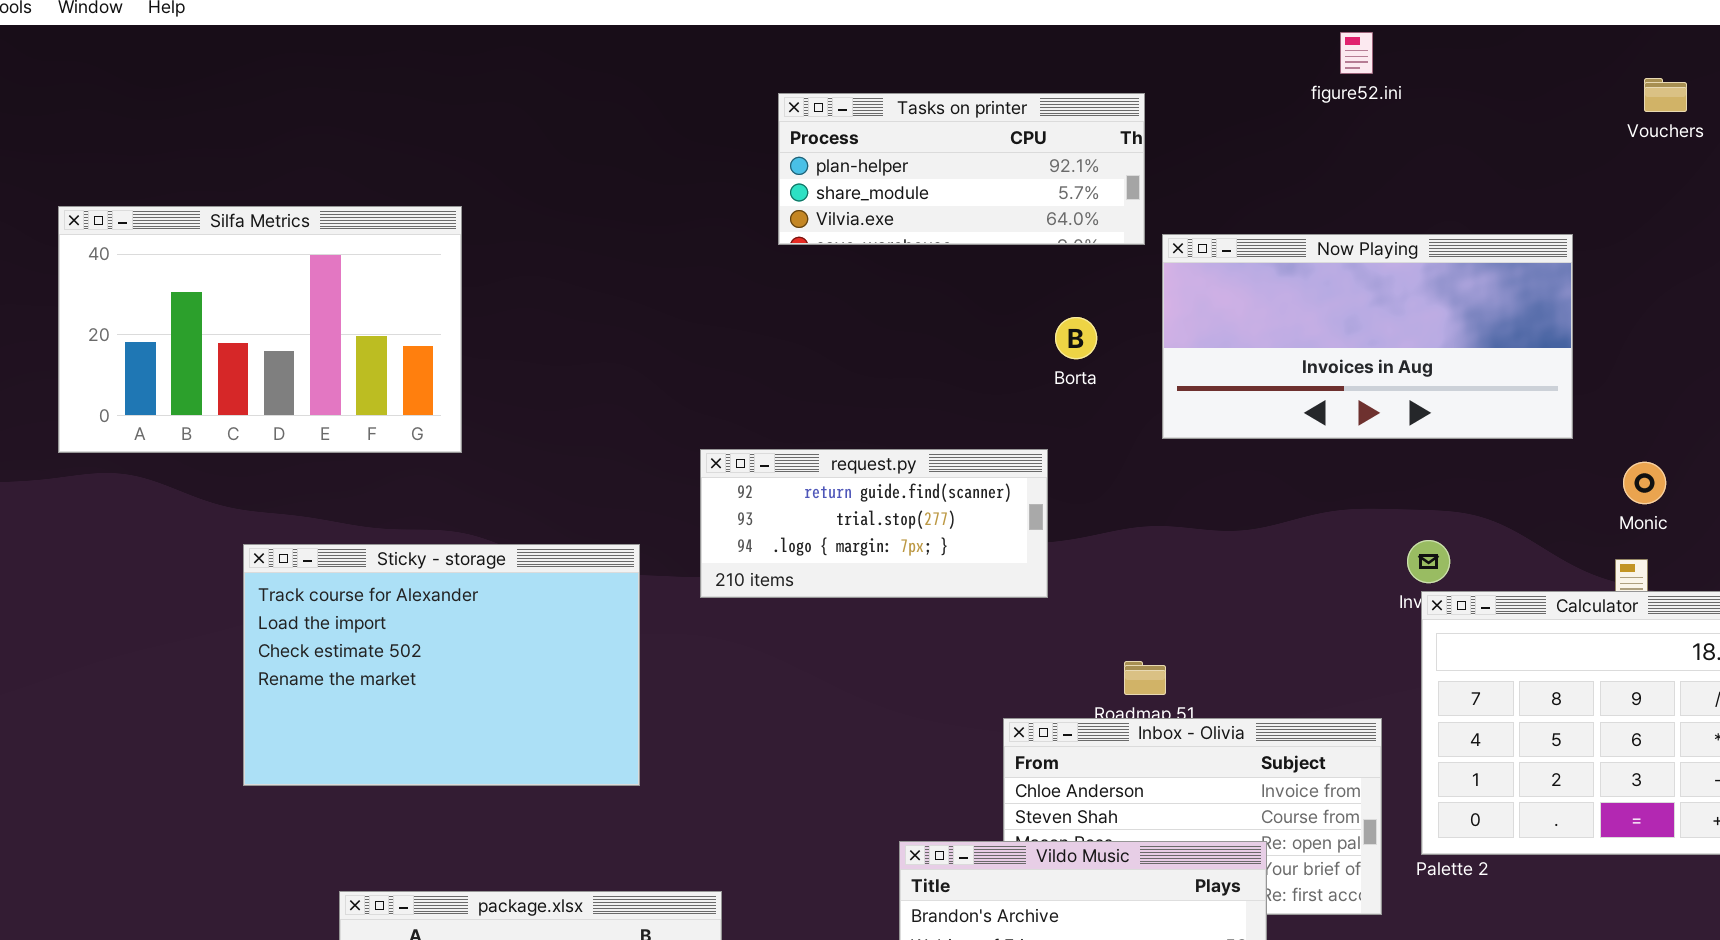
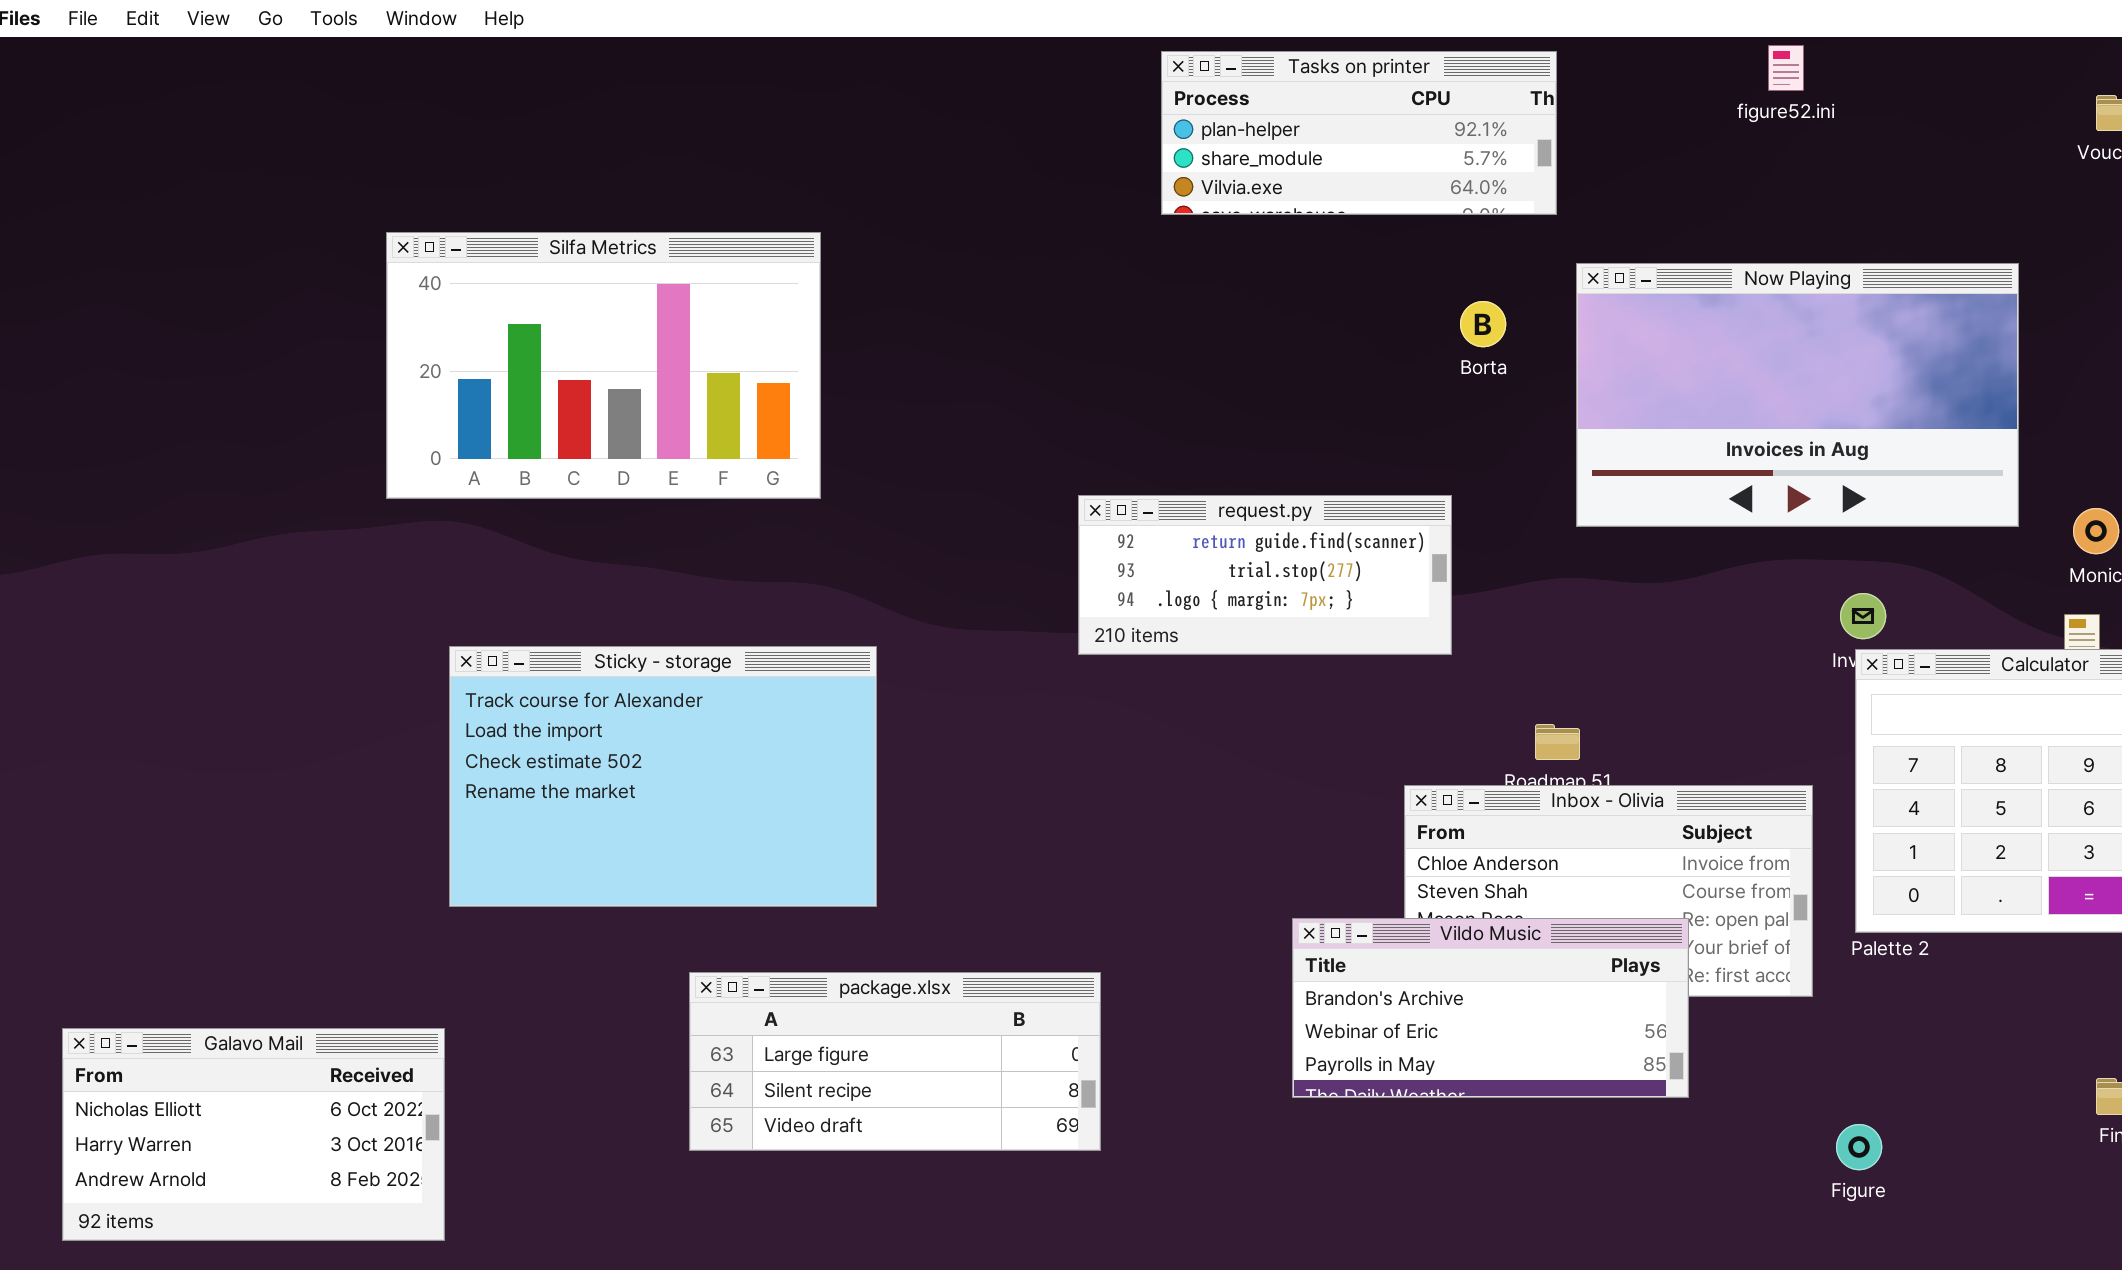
Tasks on printer: [778,93,1145,245] -> [1161,51,1557,215], moved
Now Playing: [1162,234,1573,439] -> [1576,263,2019,527], resized
Borta: [1055,317,1097,359] -> [1460,301,1506,347], moved
Sticky - storage: [243,544,640,786] -> [449,646,877,907], moved

